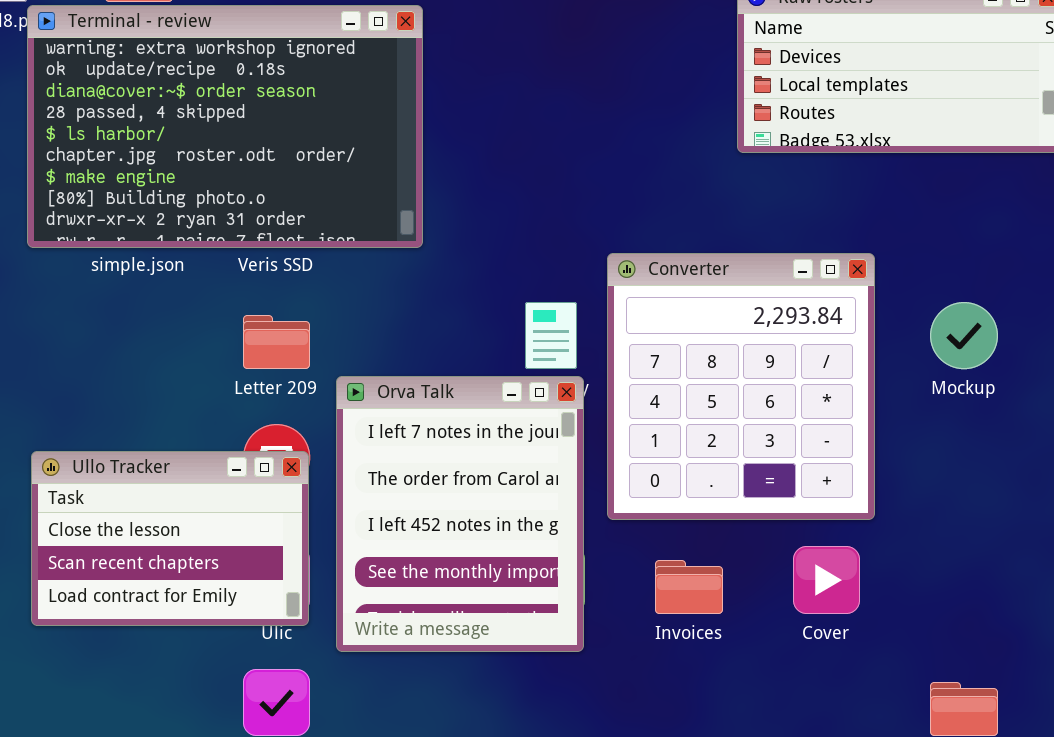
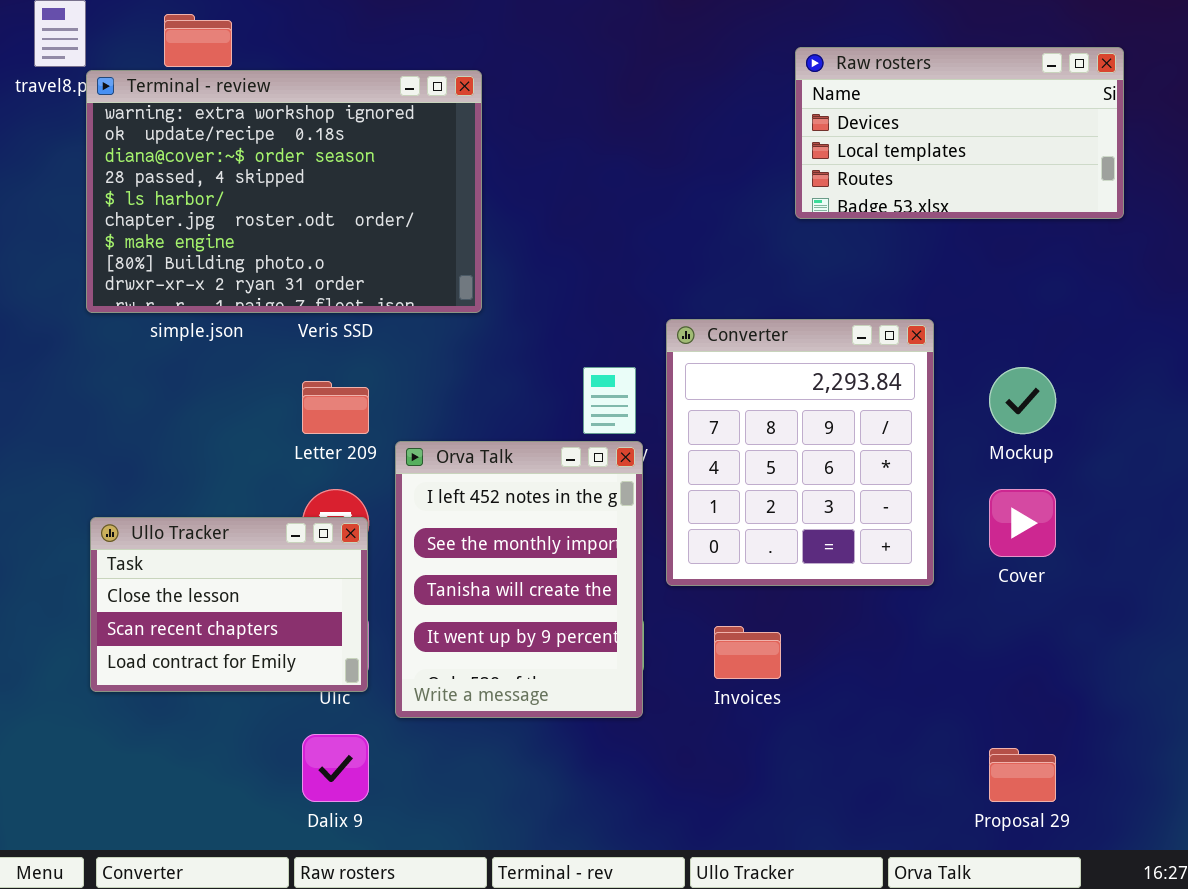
Orva Talk: [336,376,584,652] -> [395,441,643,718], scrolled down 2 rows
Cover: [793,546,860,614] -> [989,489,1056,557], moved

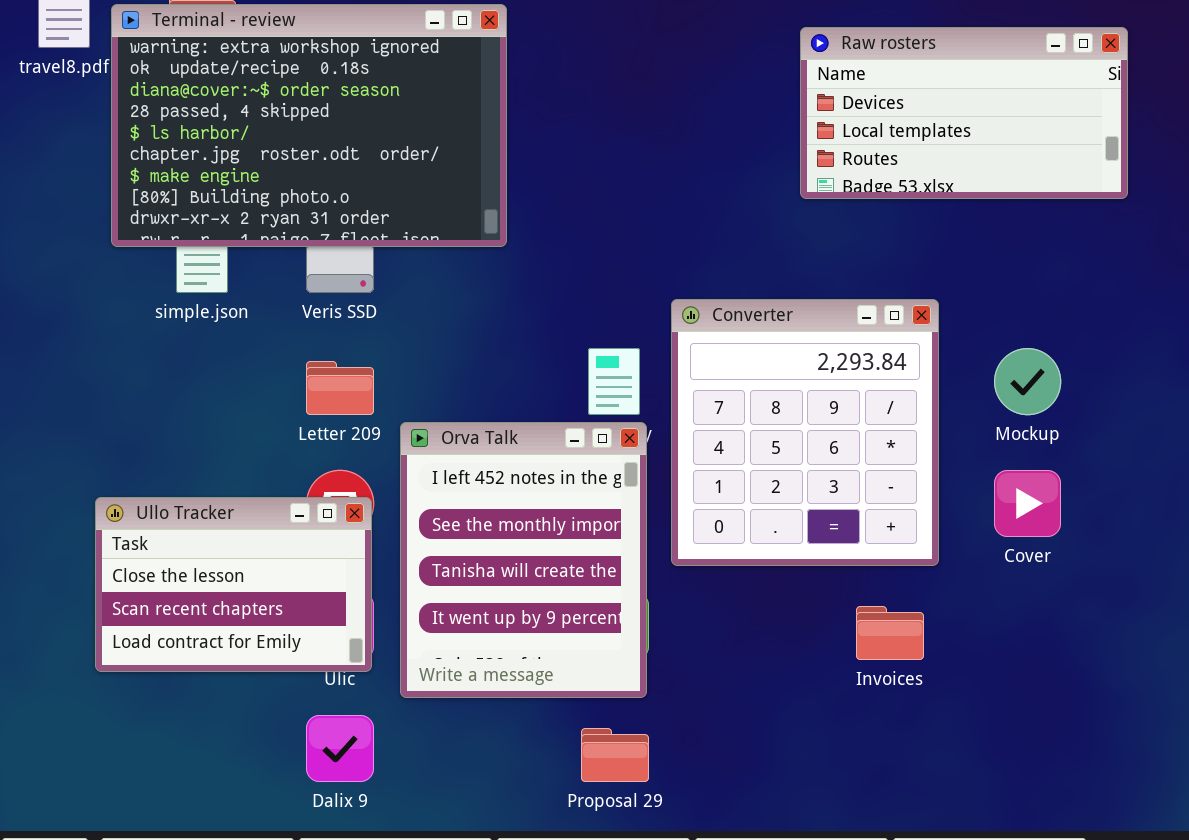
Terminal - review: [86,70,482,313] -> [111,4,507,247], moved
Invoices: [714,626,781,679] -> [856,606,924,660], moved
Proposal 29: [989,748,1056,802] -> [581,728,649,782], moved

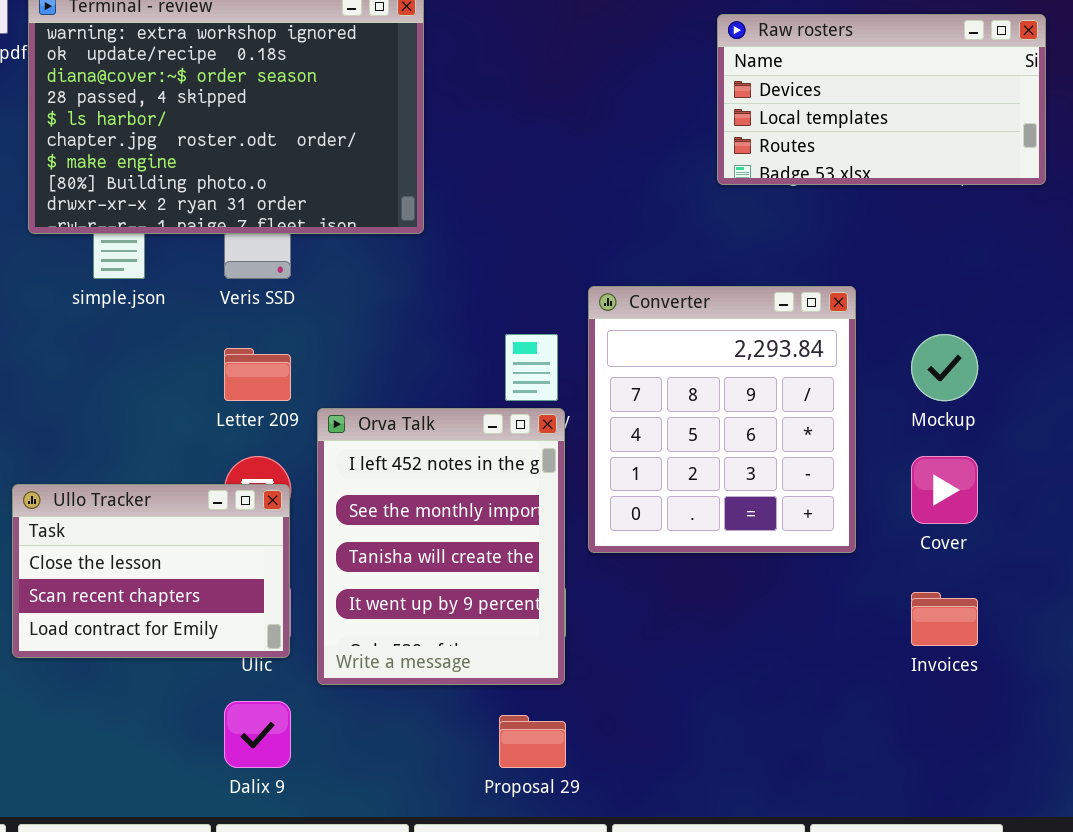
Invoices: [856,606,924,660] -> [911,592,978,646], moved

